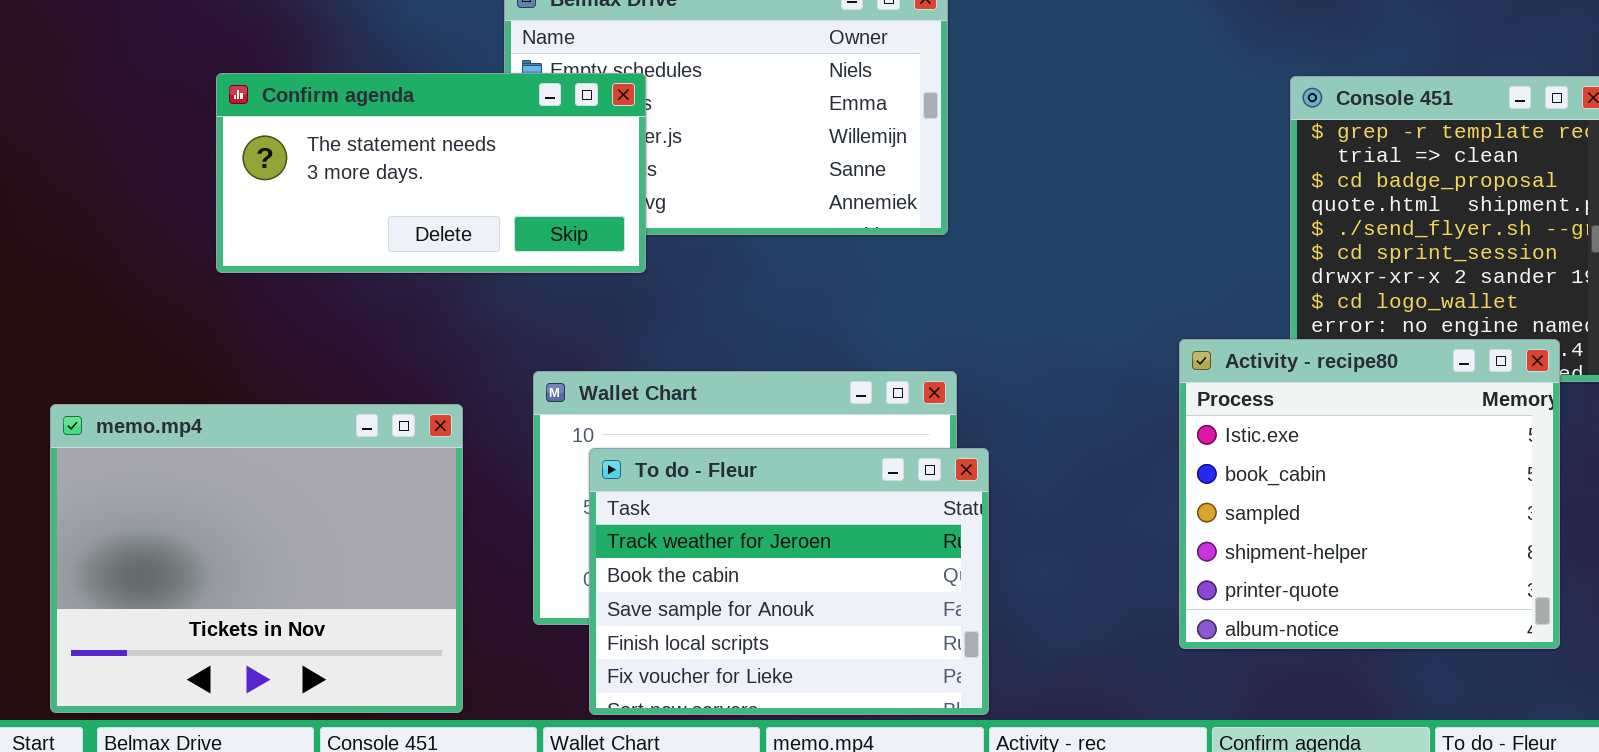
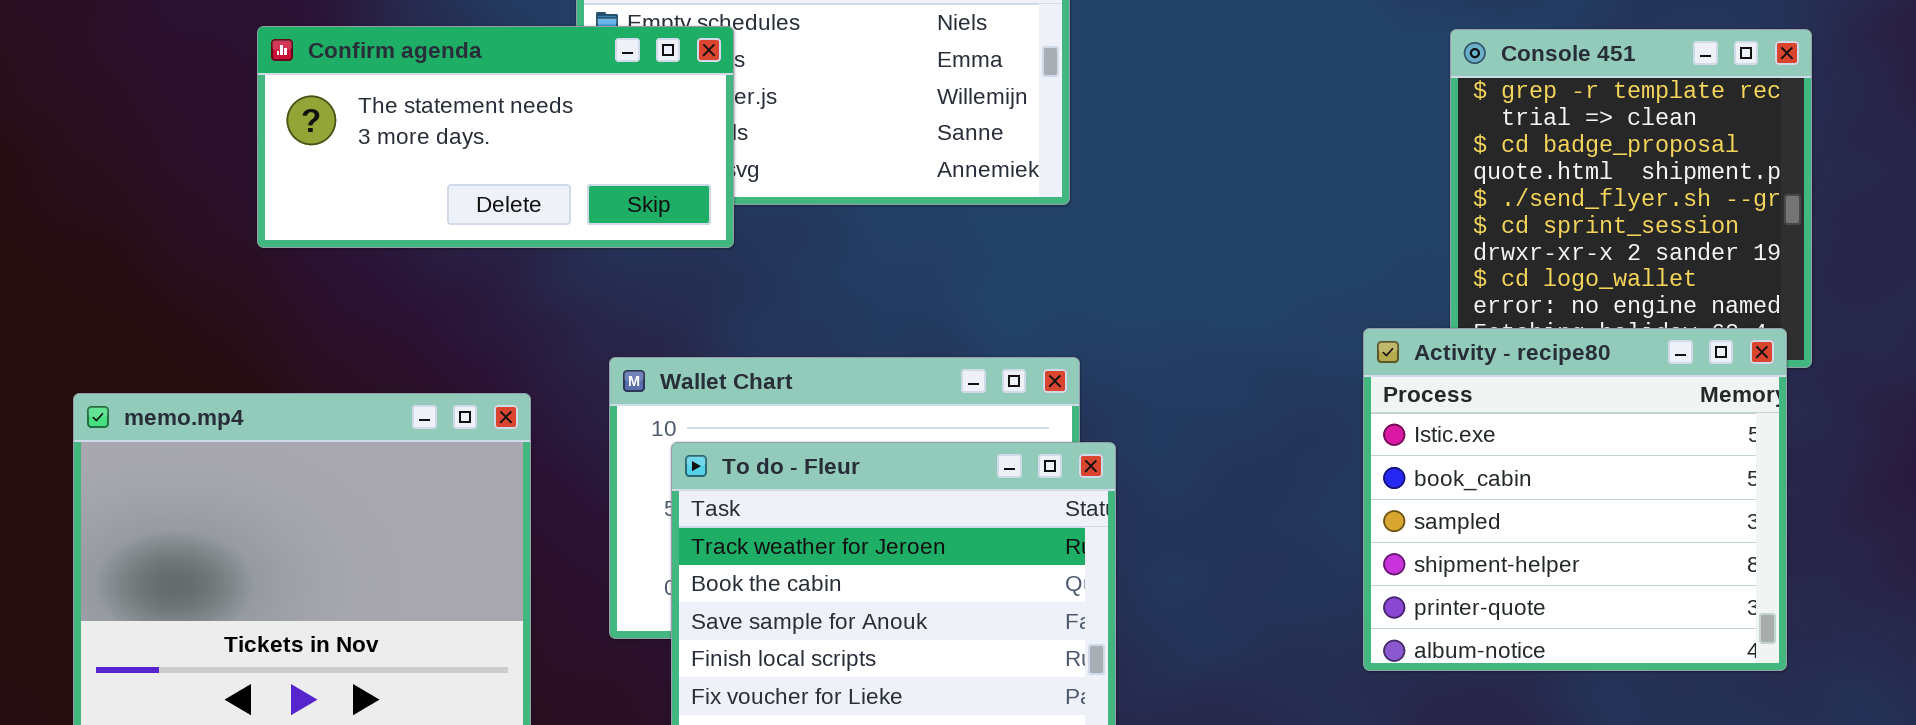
Activity - recipe80: [1179,339,1560,649] -> [1363,328,1787,671], moved

